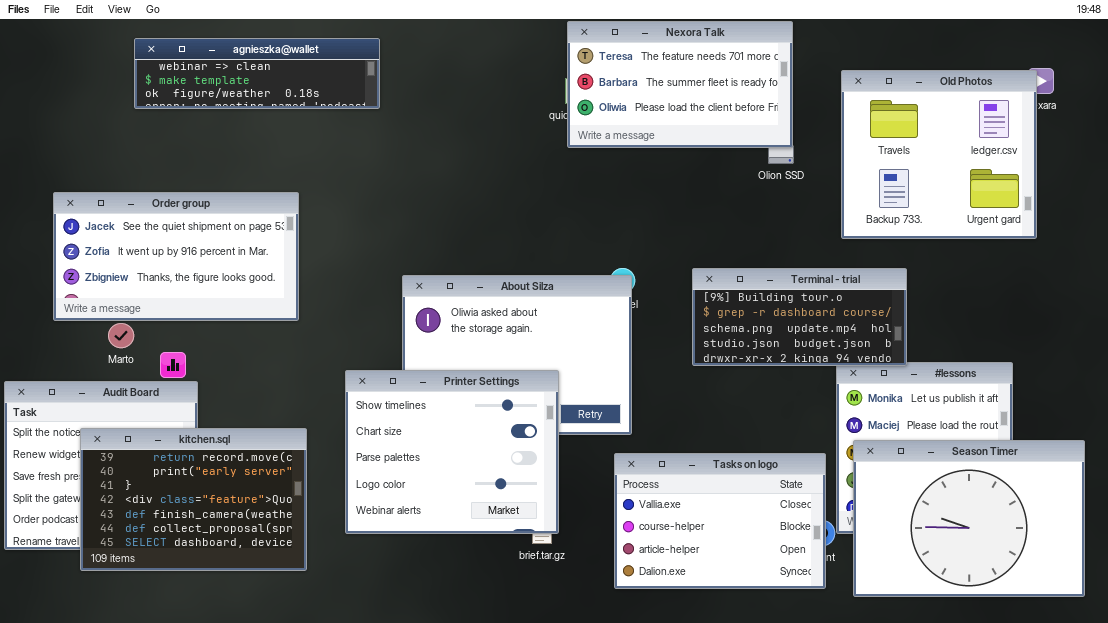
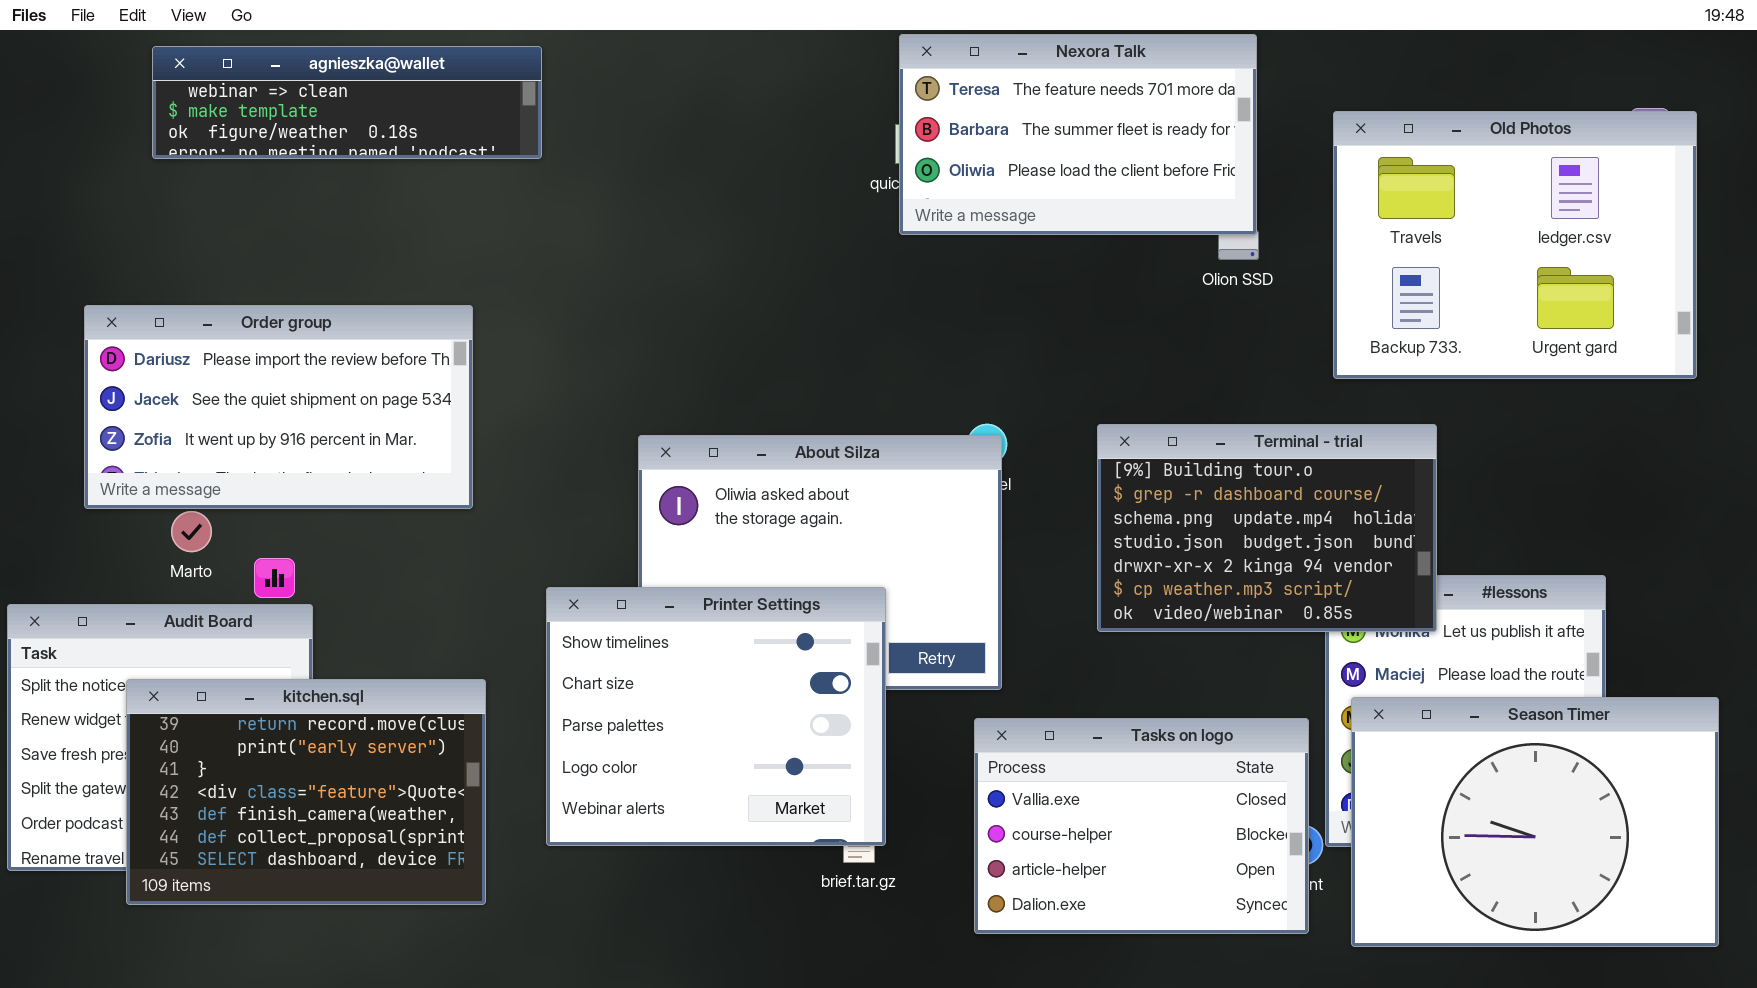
agnieszka@wallet: [134,38,380,109] -> [152,46,542,159], moved
Old Photos: [841,70,1037,239] -> [1333,111,1697,379], resized
Order group: [53,192,299,321] -> [84,305,473,509], scrolled up 1 row
Terminal - trial: [692,268,907,366] -> [1097,424,1437,632], resized

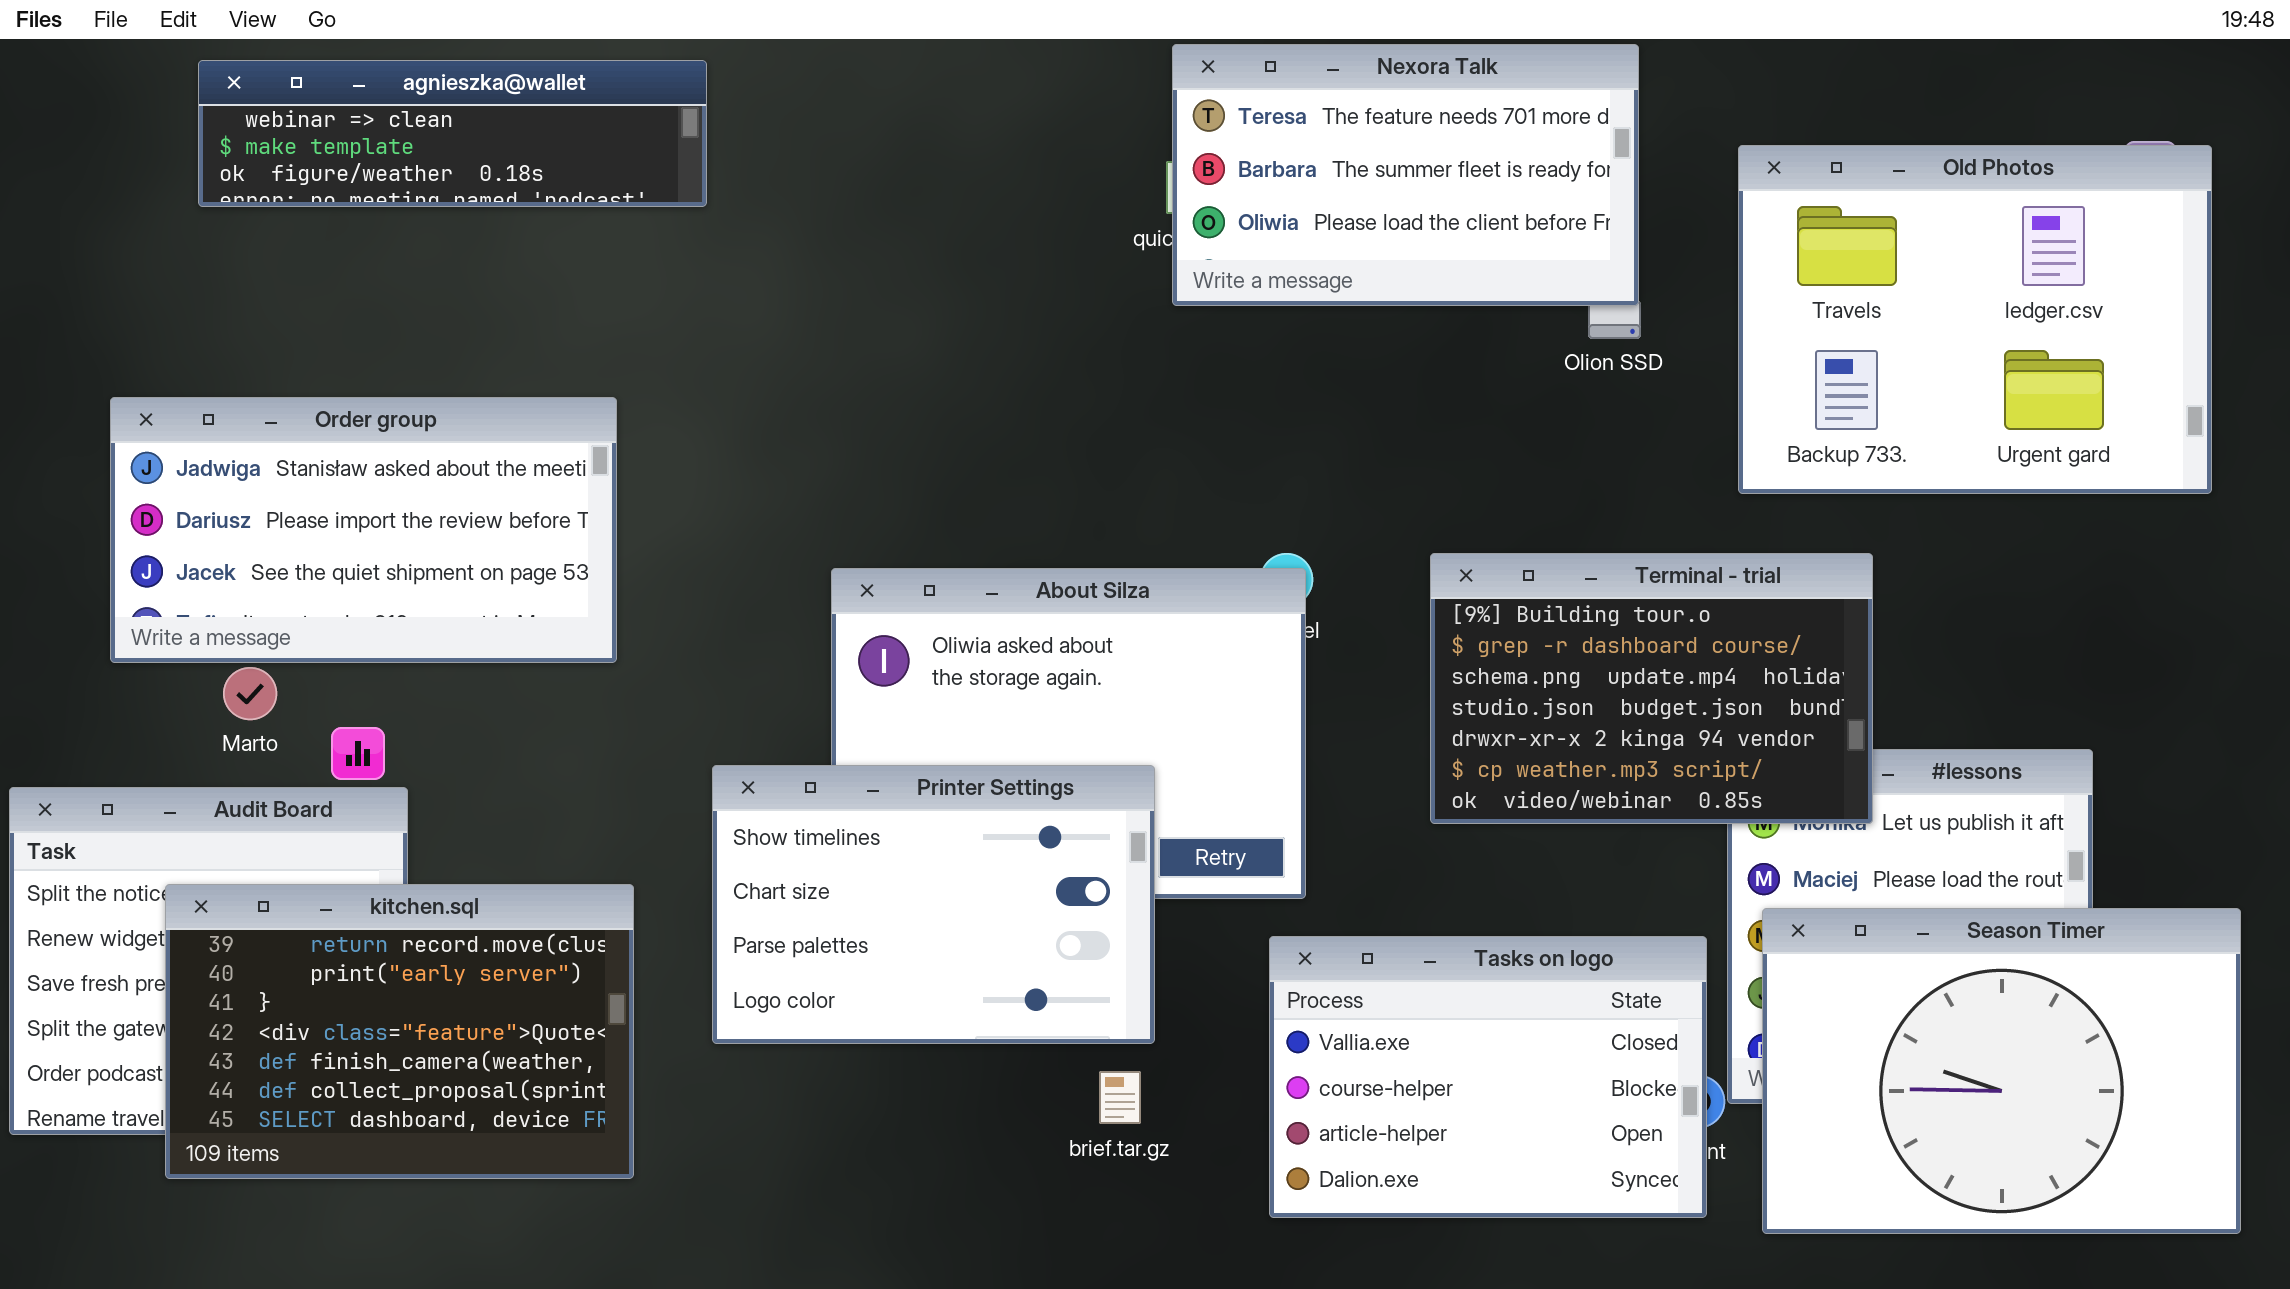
Order group: [84,305,473,509] -> [110,397,617,663], scrolled up 1 row
Printer Settings: [546,587,886,846] -> [712,765,1155,1044], resized

